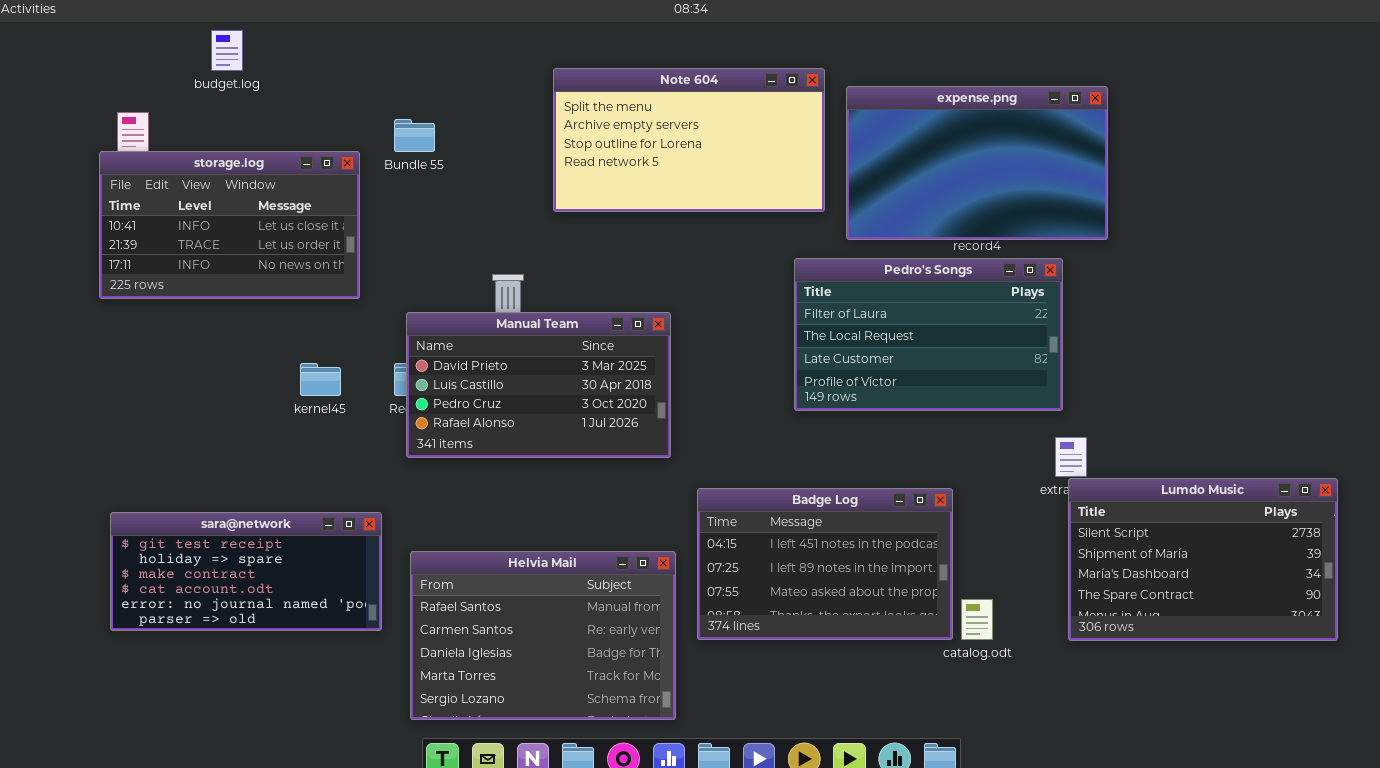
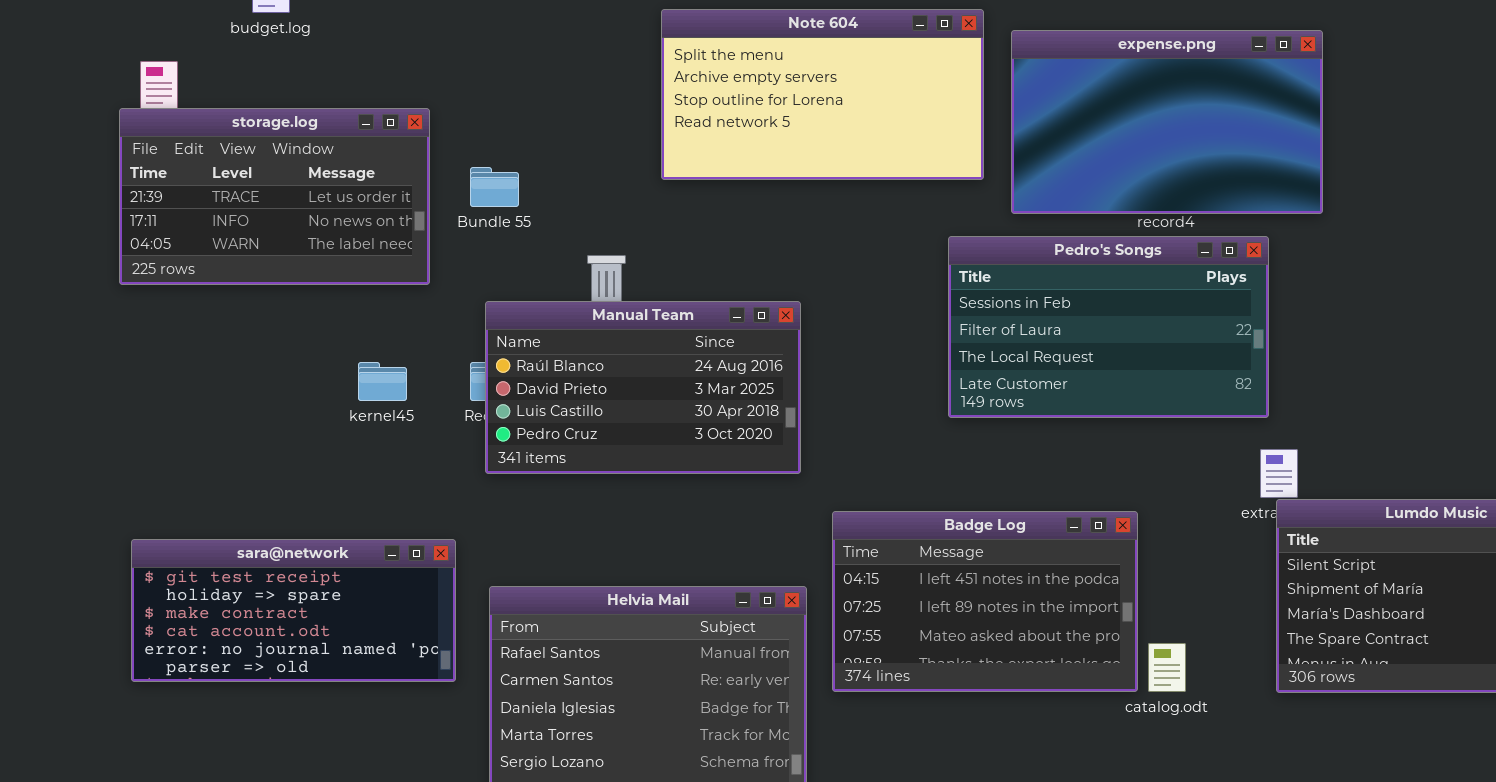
Bundle 55: [394,119,435,152] -> [470,167,519,207], moved
storage.log: [99,151,360,299] -> [119,108,430,285], scrolled down 1 row
Pedro's Songs: [794,258,1063,411] -> [948,236,1269,418], scrolled up 1 row
Manual Team: [406,312,671,458] -> [485,301,801,474], scrolled up 1 row

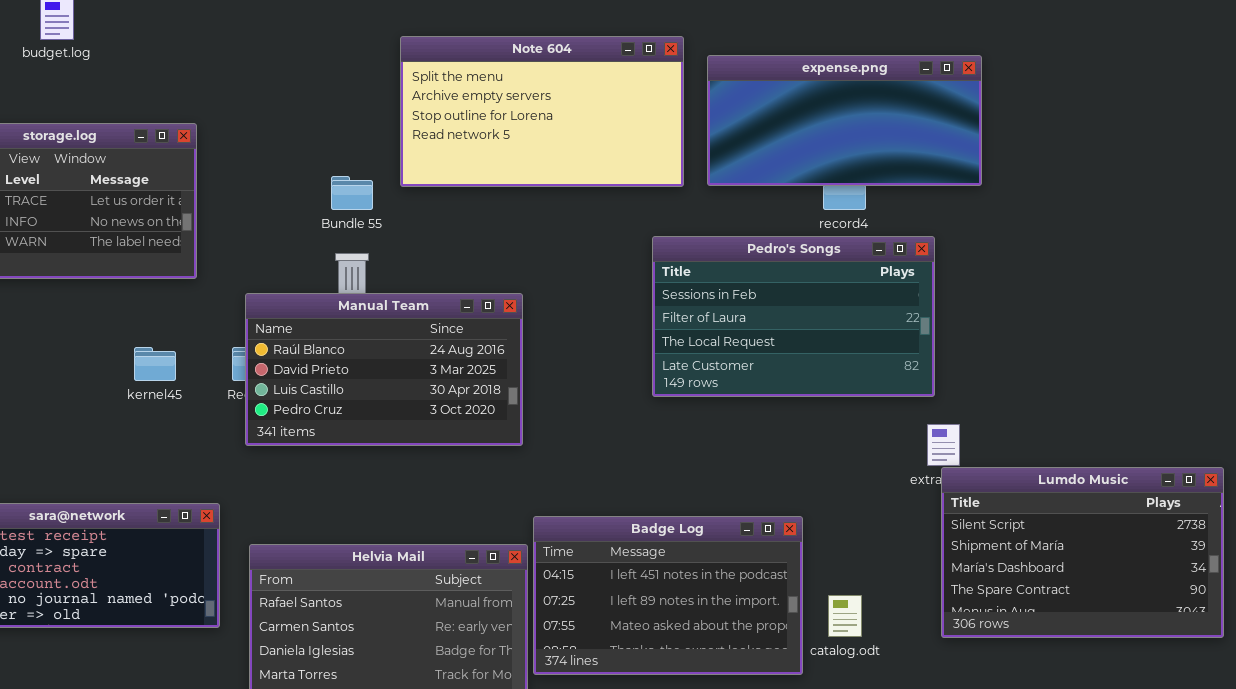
expense.png: [1011,30,1323,214] -> [707,55,982,186], resized
Bundle 55: [470,167,519,207] -> [331,176,373,210], moved
Badge Log: [832,511,1138,692] -> [533,516,803,675], moved

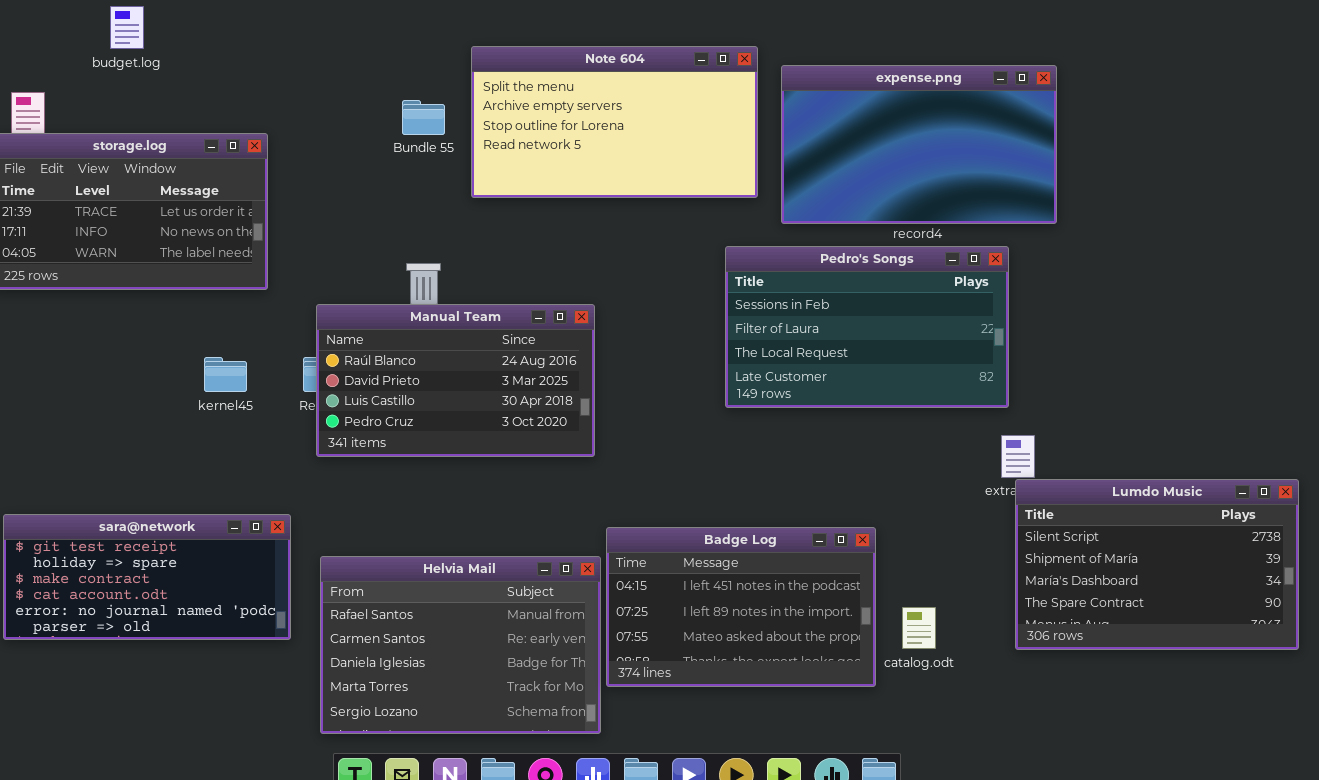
expense.png: [707,55,982,186] -> [781,65,1057,224], resized
Bundle 55: [331,176,373,210] -> [402,100,445,135], moved

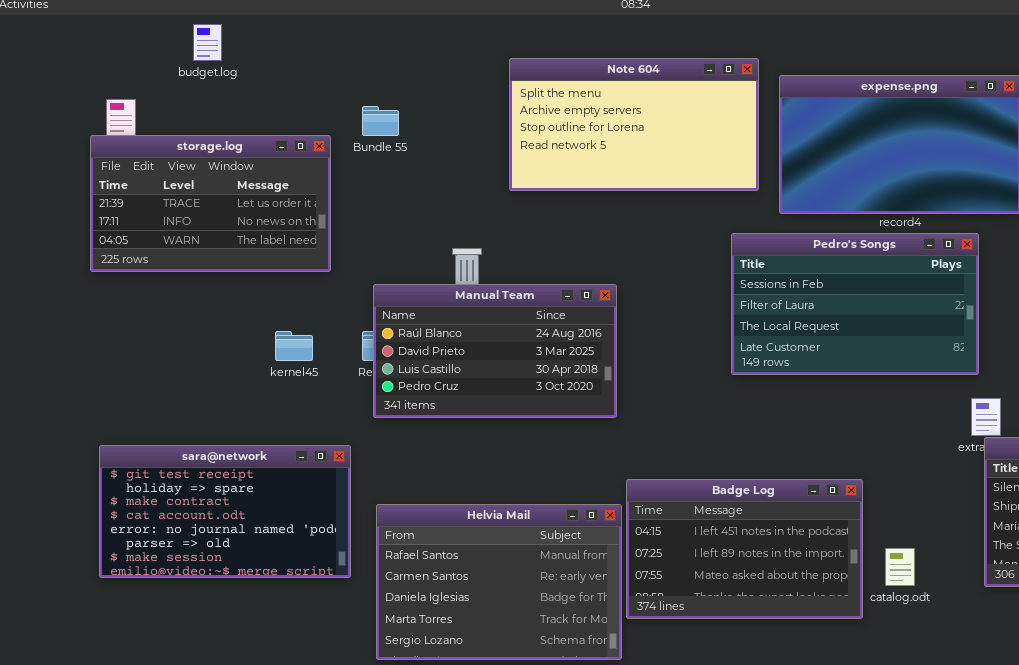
Bundle 55: [402,100,445,135] -> [362,106,399,136], moved
sara@network: [3,514,291,640] -> [99,445,351,578], resized

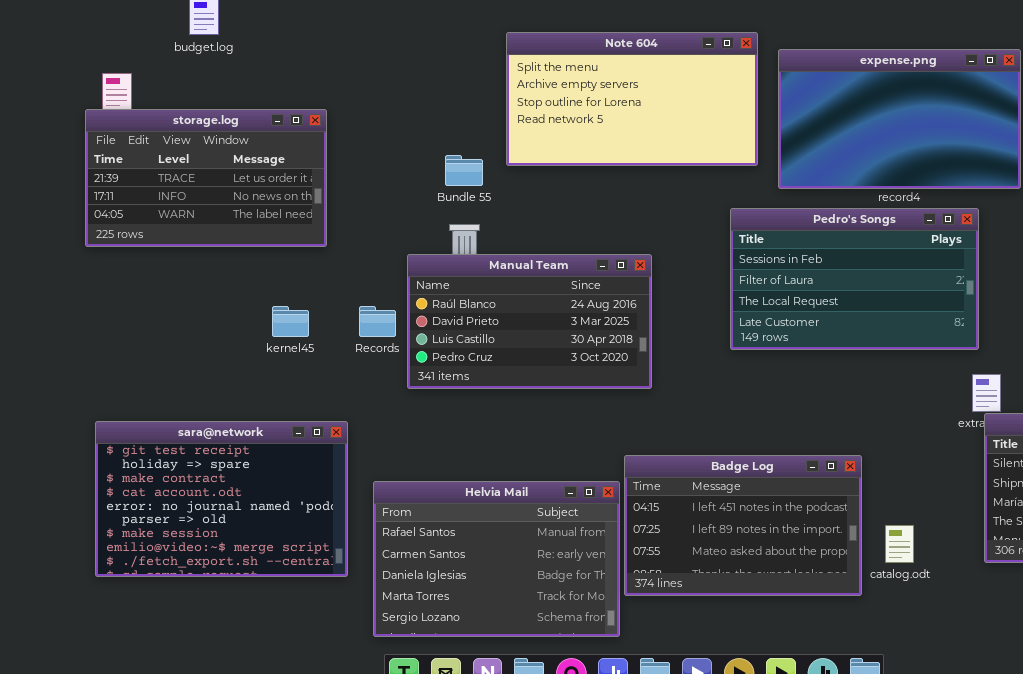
Bundle 55: [362,106,399,136] -> [445,155,483,186], moved
Manual Team: [373,284,617,418] -> [407,254,652,389], moved
sara@network: [99,445,351,578] -> [95,421,348,577], resized

